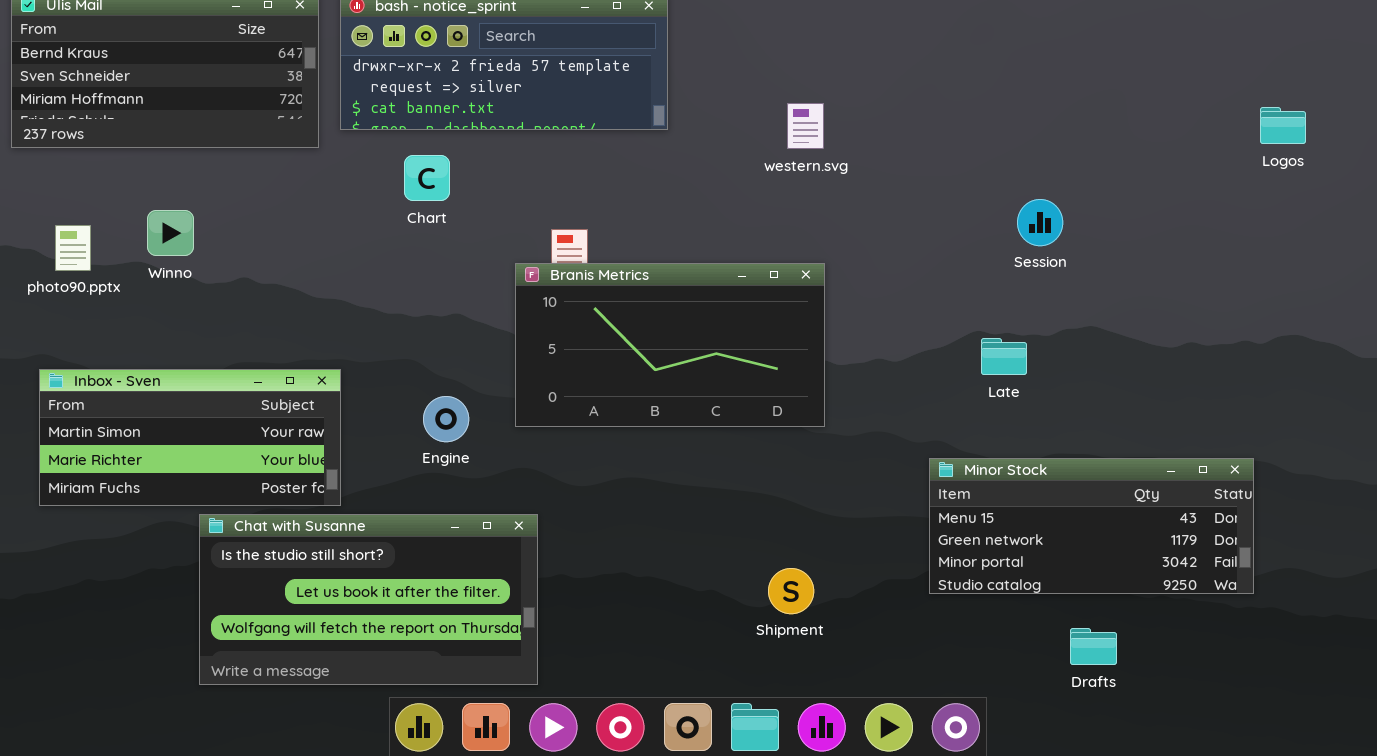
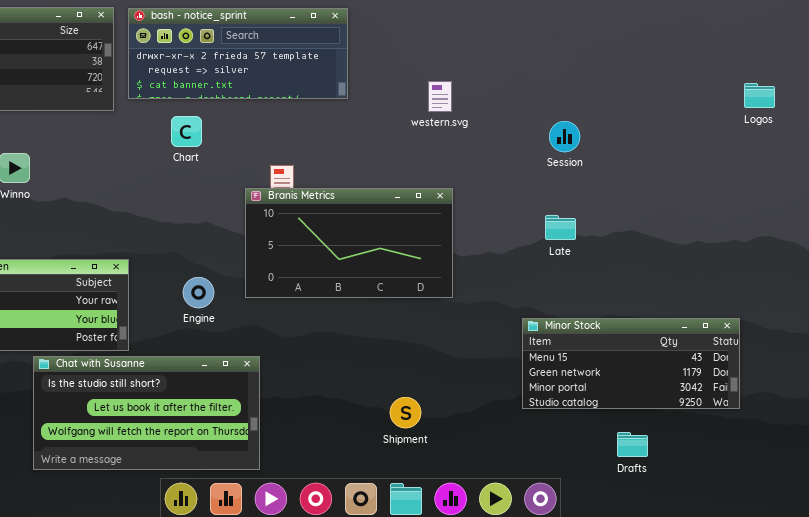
Session: [1017,199,1063,246] -> [549,121,580,152], moved
Late: [981,338,1027,375] -> [545,215,576,240], moved
Shipment: [768,568,814,614] -> [390,397,421,428], moved

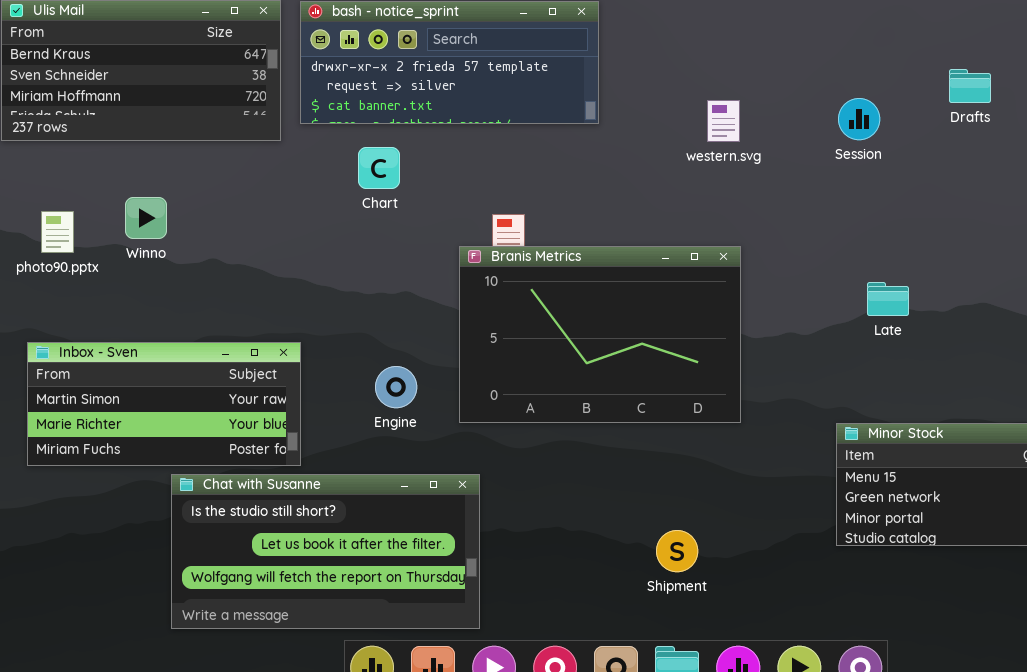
Session: [549,121,580,152] -> [838,98,880,140], moved
Branis Metrics: [245,188,453,298] -> [459,246,741,423], resized
Drafts: [617,432,648,457] -> [949,69,991,103], moved

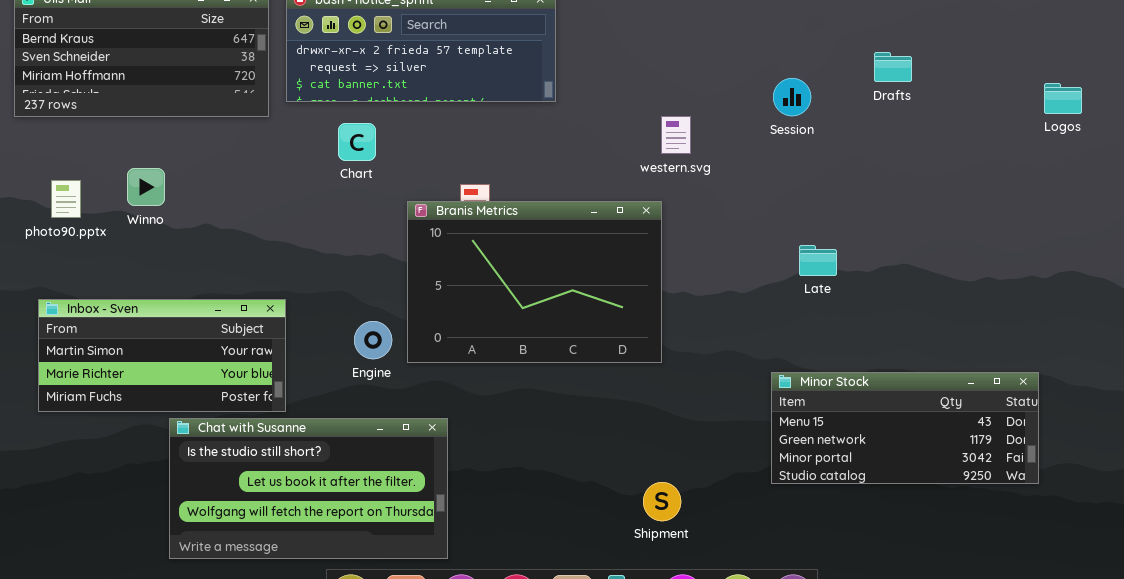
western.svg: [707,100,740,142] -> [661,116,691,154], moved
Branis Metrics: [459,246,741,423] -> [407,201,662,363], moved
Shipment: [656,530,698,572] -> [643,482,681,521], moved

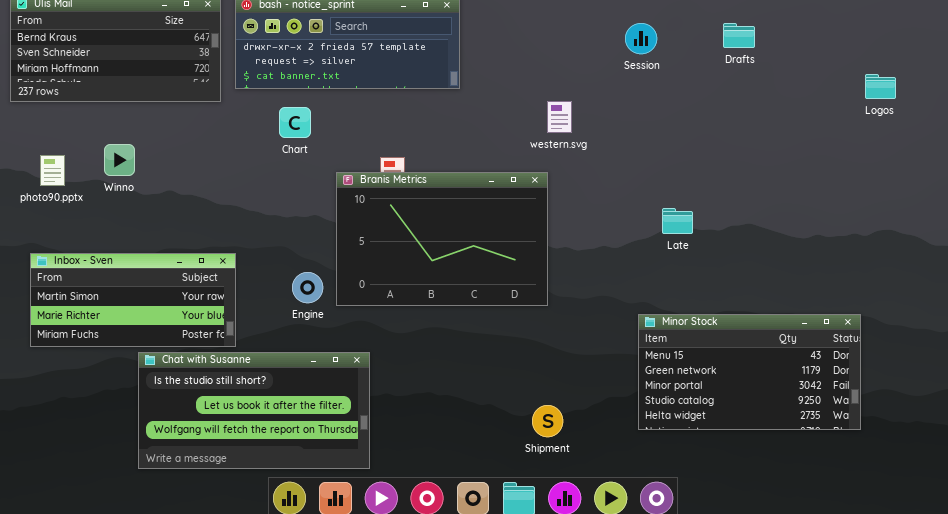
Drafts: [874,52,912,82] -> [723,23,755,48], moved
Session: [773,78,811,116] -> [625,23,657,54], moved
Minor Stock: [771,372,1039,484] -> [638,314,861,430], resized

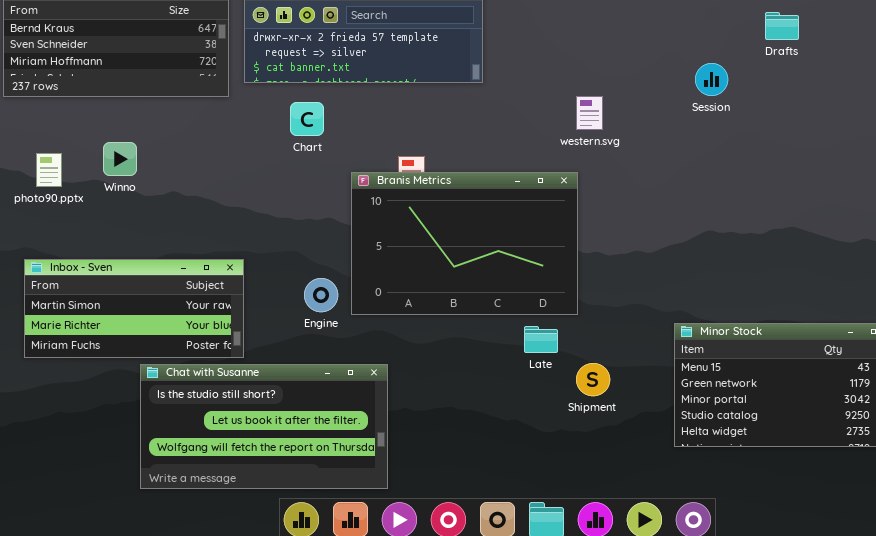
Session: [625,23,657,54] -> [695,63,728,96], moved
Late: [662,208,693,234] -> [524,326,558,353], moved
Shipment: [532,405,563,437] -> [576,363,610,396], moved

